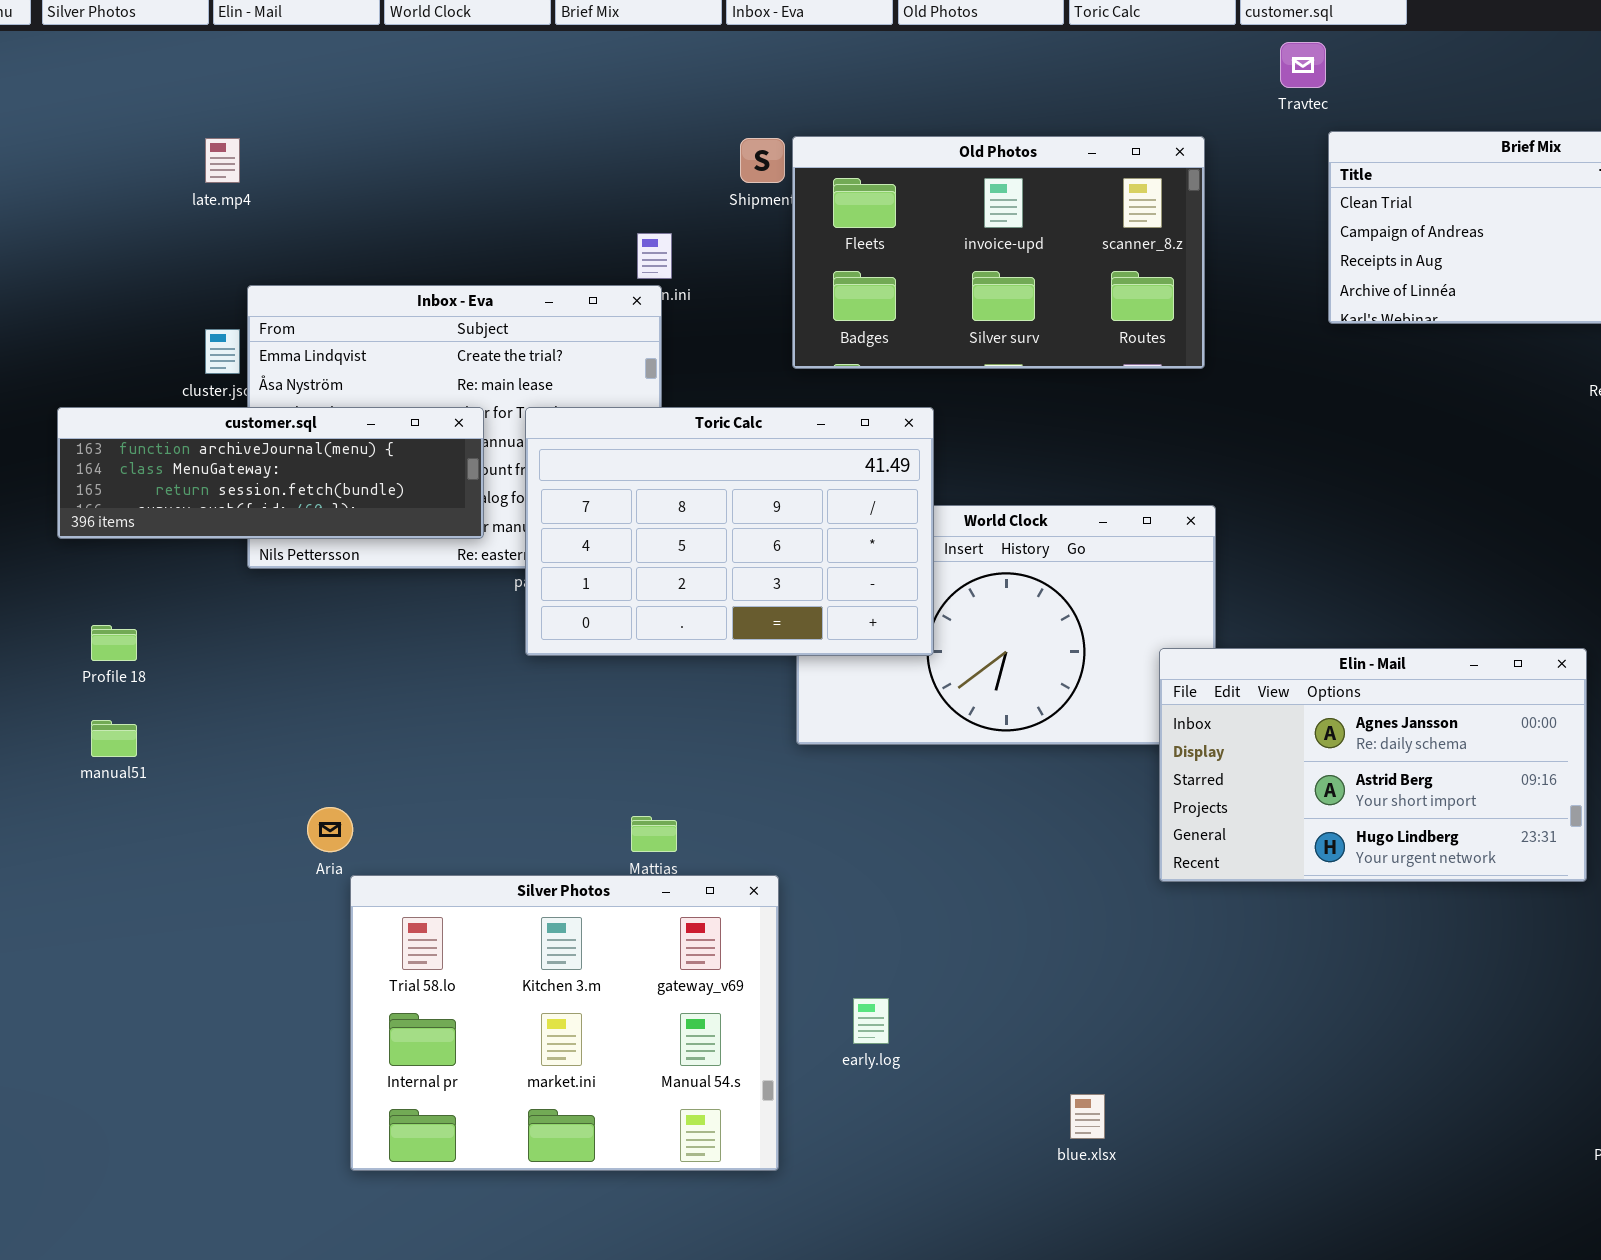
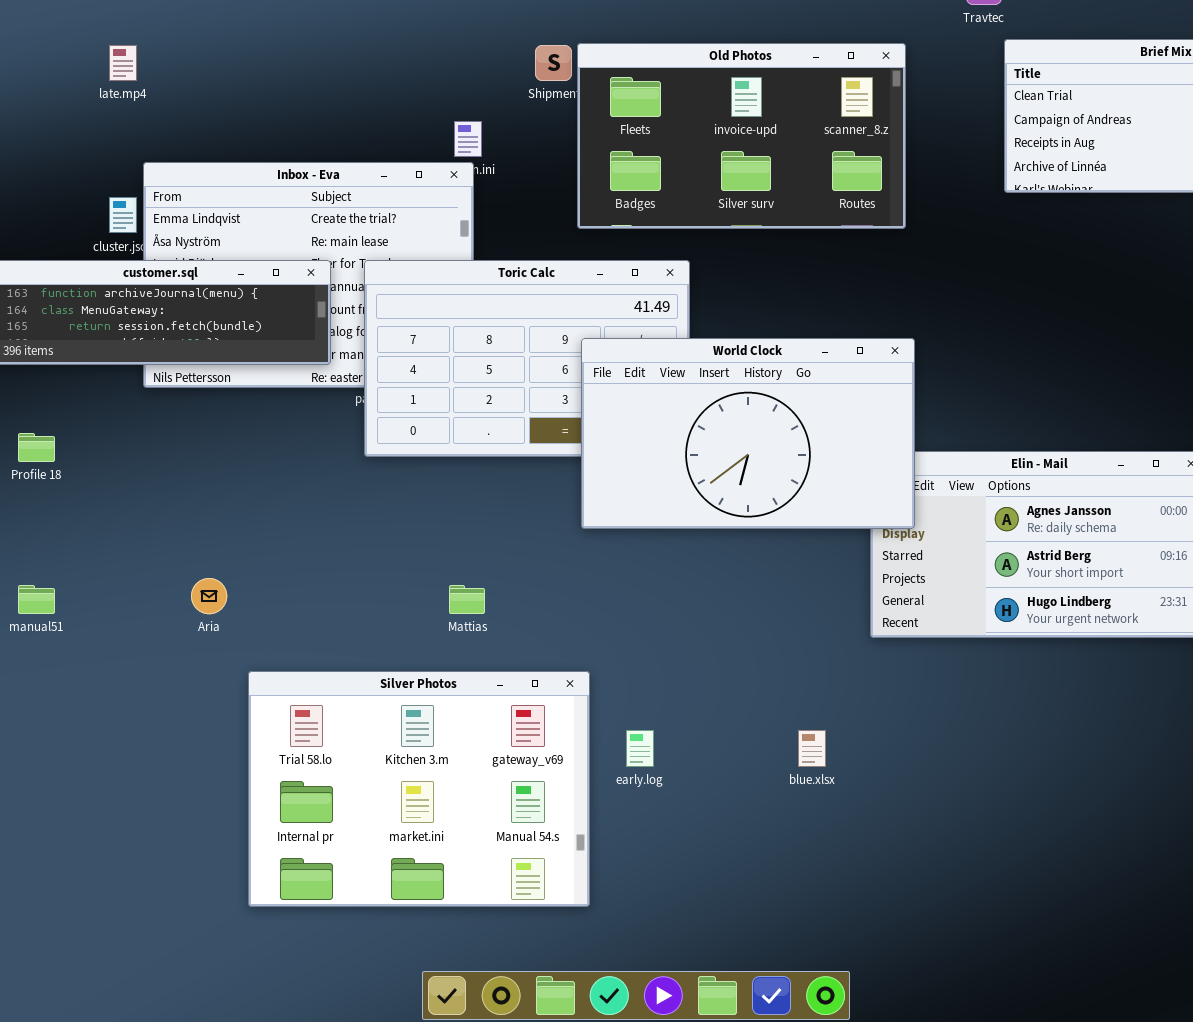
World Clock: [796,505,1216,745] -> [581,338,915,529], raised
manual51: [91,720,137,757] -> [18,585,55,614], moved
Silver Photos: [350,875,779,1171] -> [248,671,590,907], moved
blue.xlsx: [1070,1094,1105,1139] -> [798,730,826,767], moved

